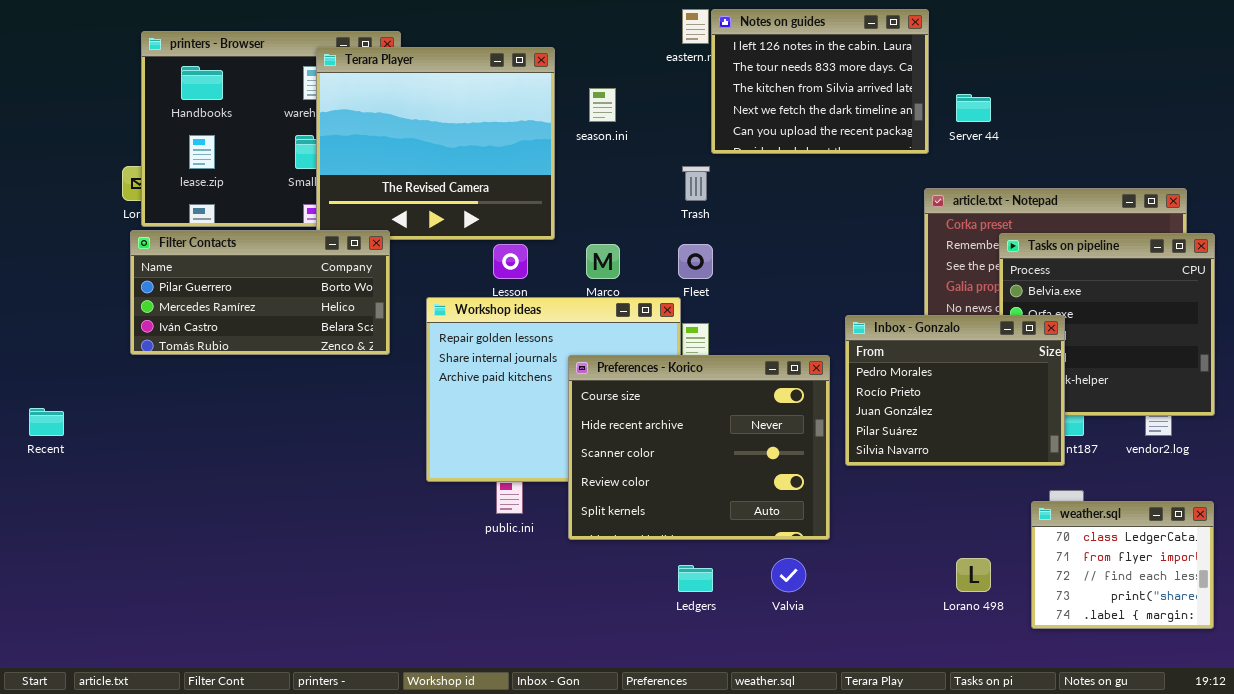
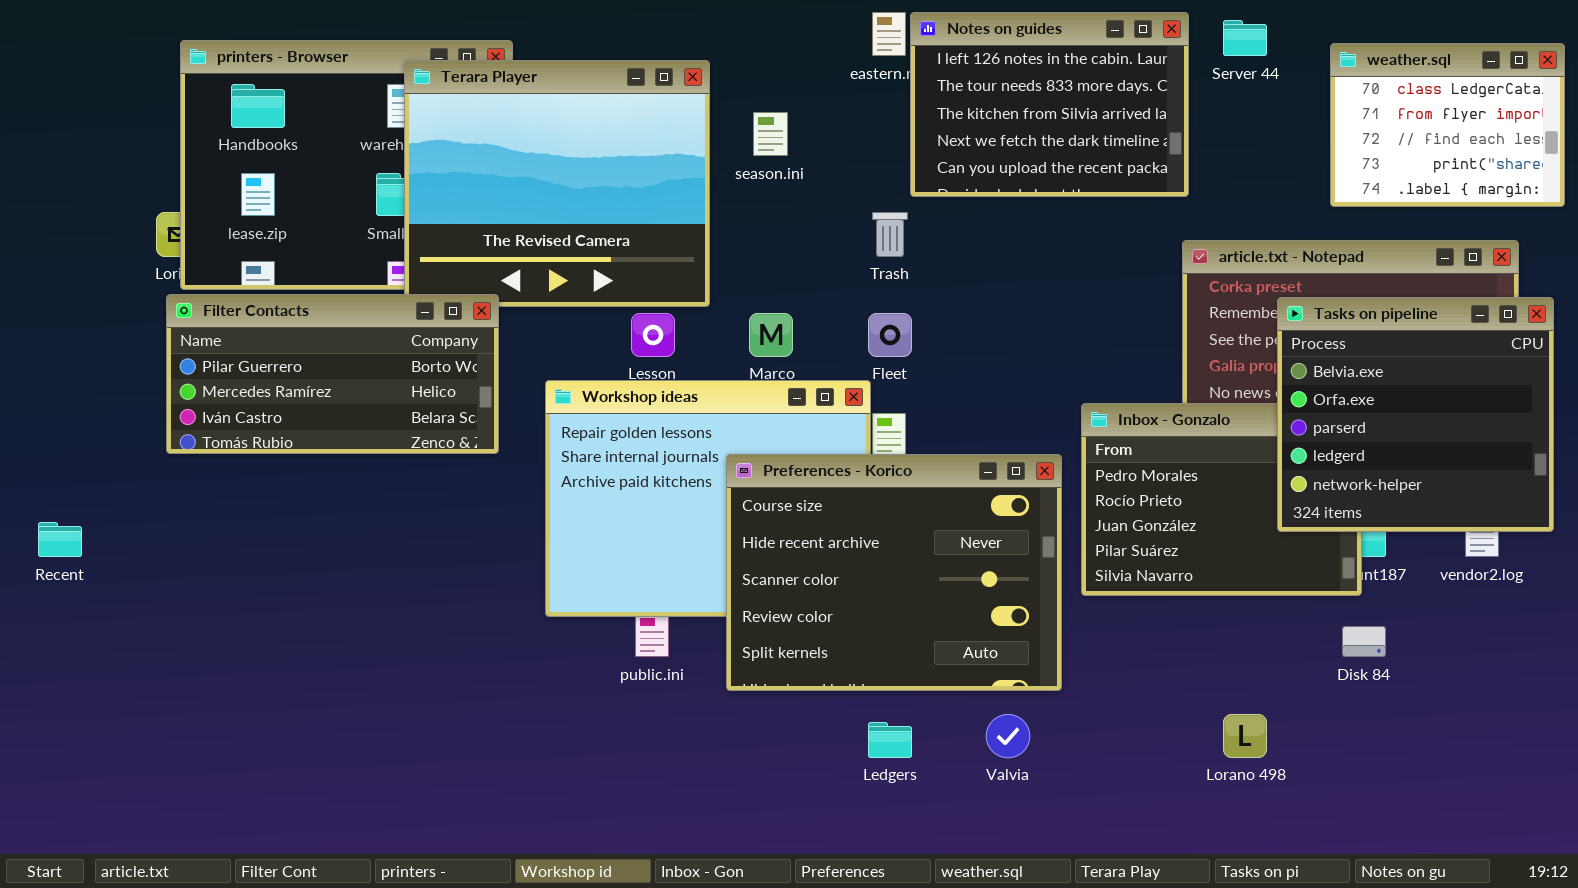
Server 44: [956,94,991,122] -> [1223,20,1267,56], moved
Tasks on pipeline: [999,233,1215,416] -> [1277,297,1554,532], raised
weather.sql: [1031,501,1214,629] -> [1330,43,1565,207], moved

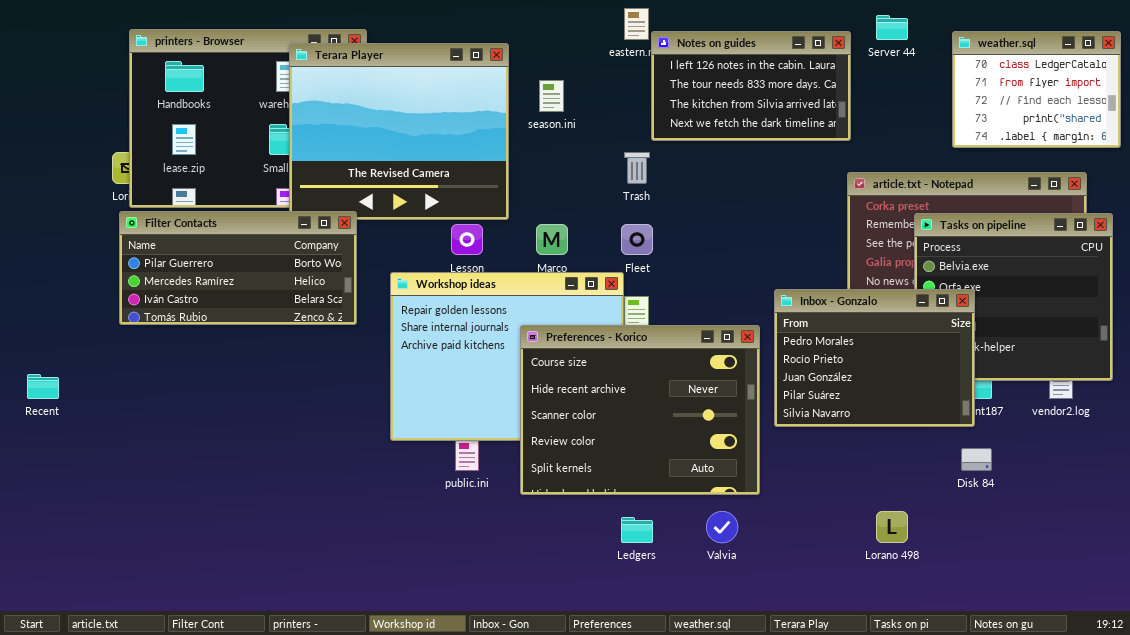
Notes on guides: [910,12,1189,197] -> [651,31,851,141], resized
Inbox - Gonzalo: [1081,403,1362,596] -> [774,289,975,427], raised

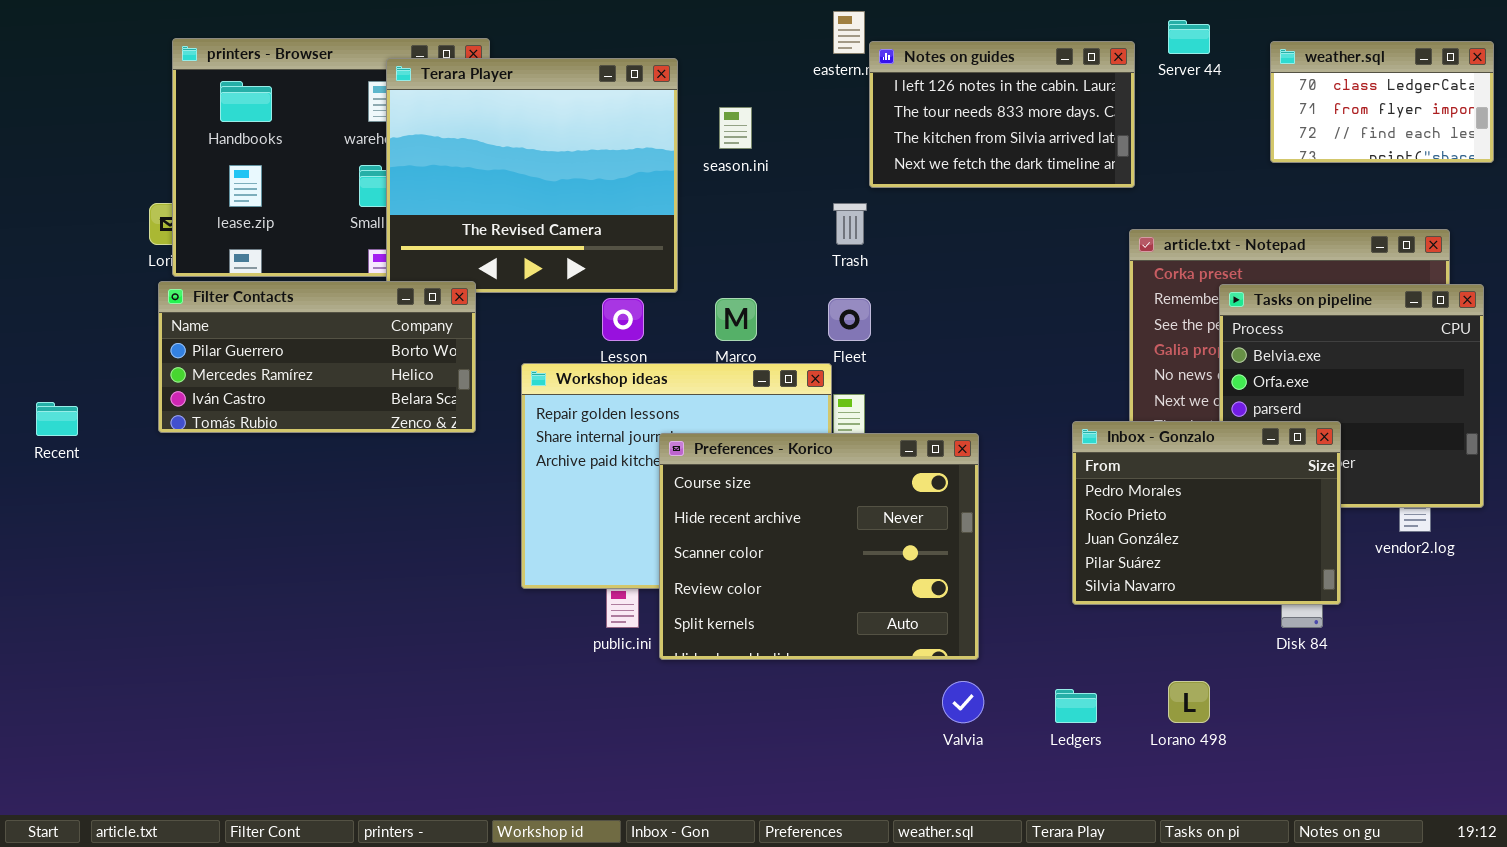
weather.sql: [952,31,1121,148] -> [1270,41,1494,163], resized
Inbox - Gonzalo: [774,289,975,427] -> [1072,421,1341,605], moved
Preferences - Korico: [520,325,760,495] -> [659,433,979,660], moved
Recent: [27,374,59,399] -> [36,402,78,436], moved
Ledgers: [621,517,653,543] -> [1055,689,1097,723], moved

